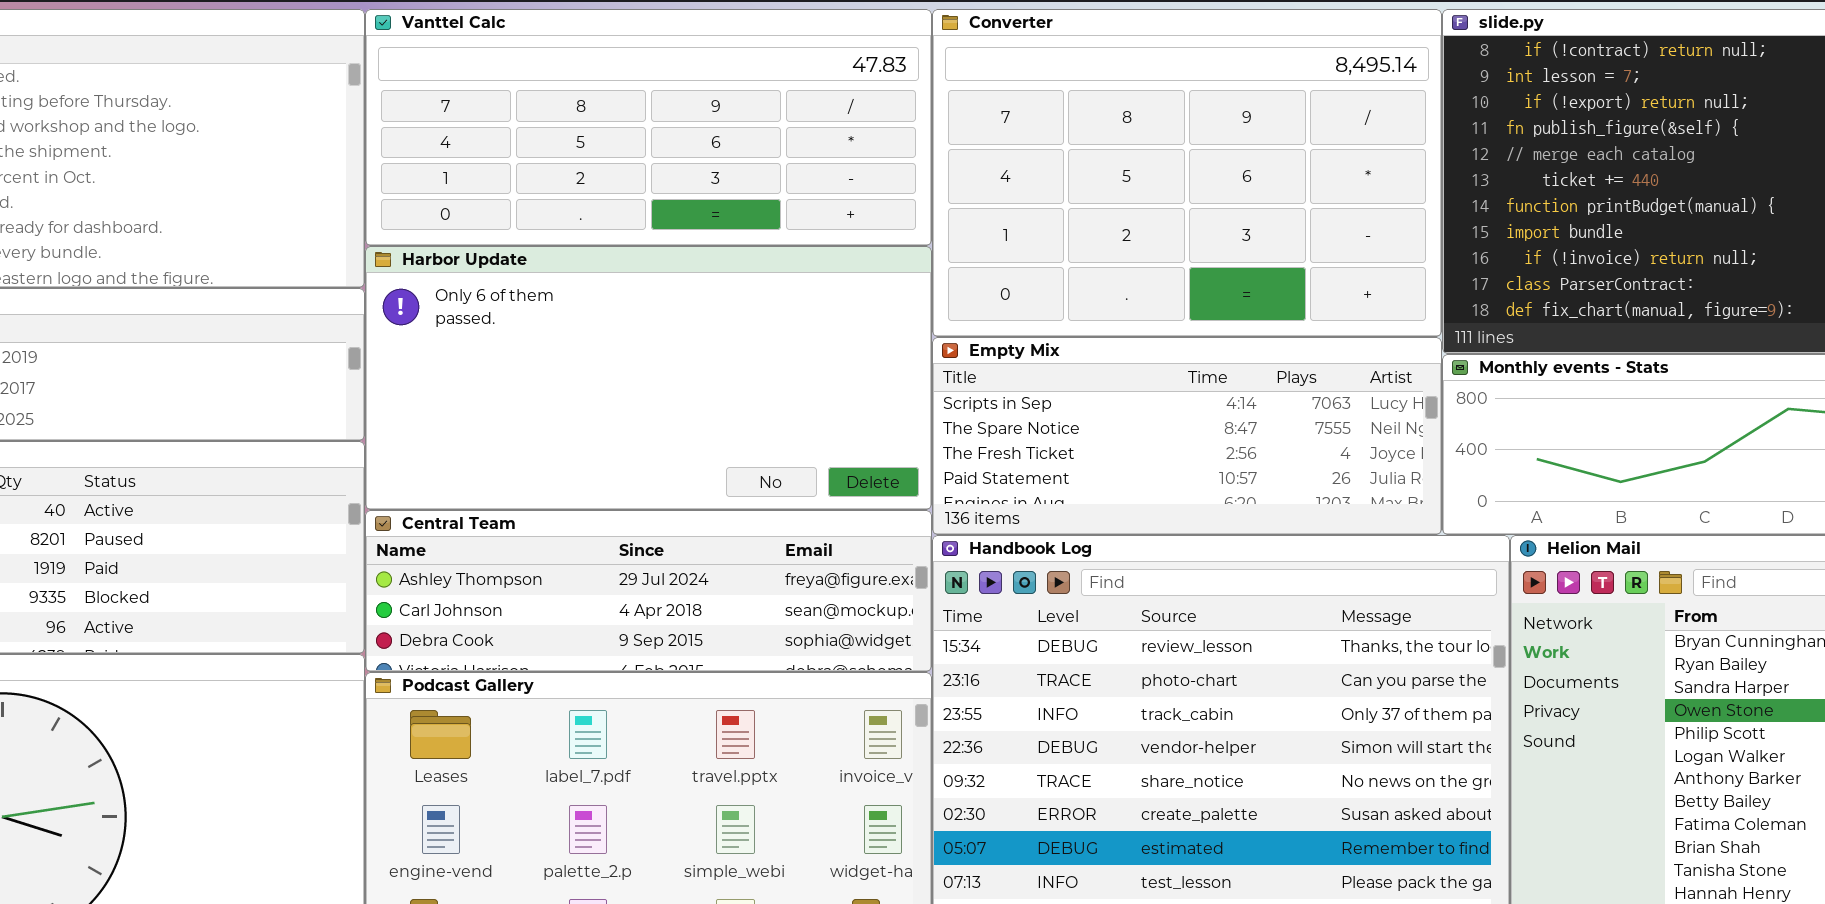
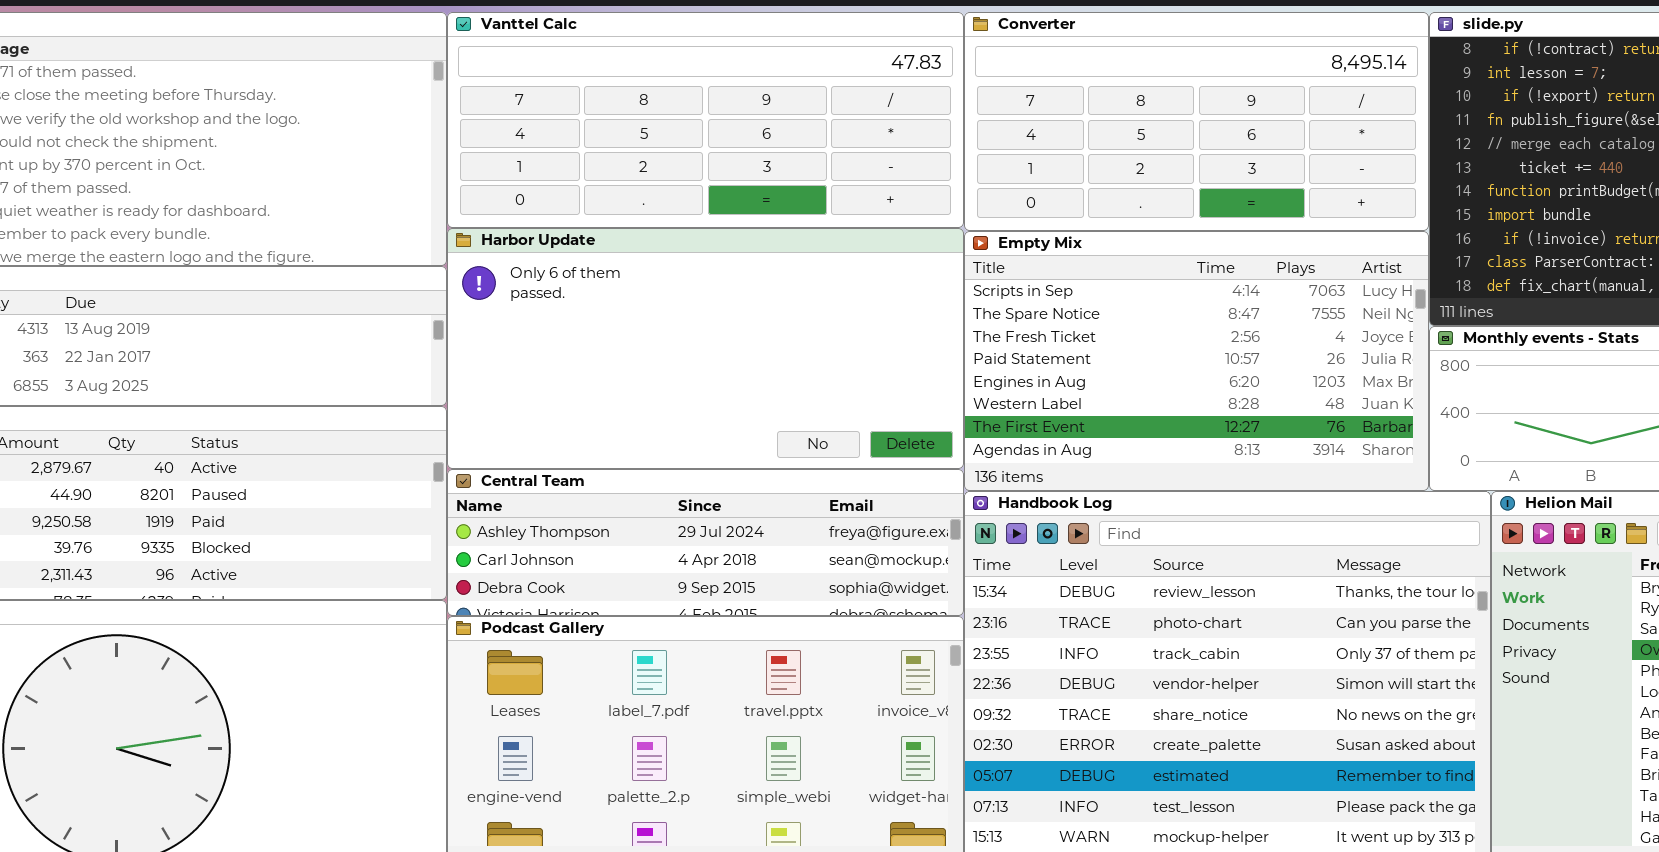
Converter: [932,9,1442,337] -> [964,12,1429,231], resized
Empty Mix: [932,337,1442,535] -> [964,231,1429,491], resized

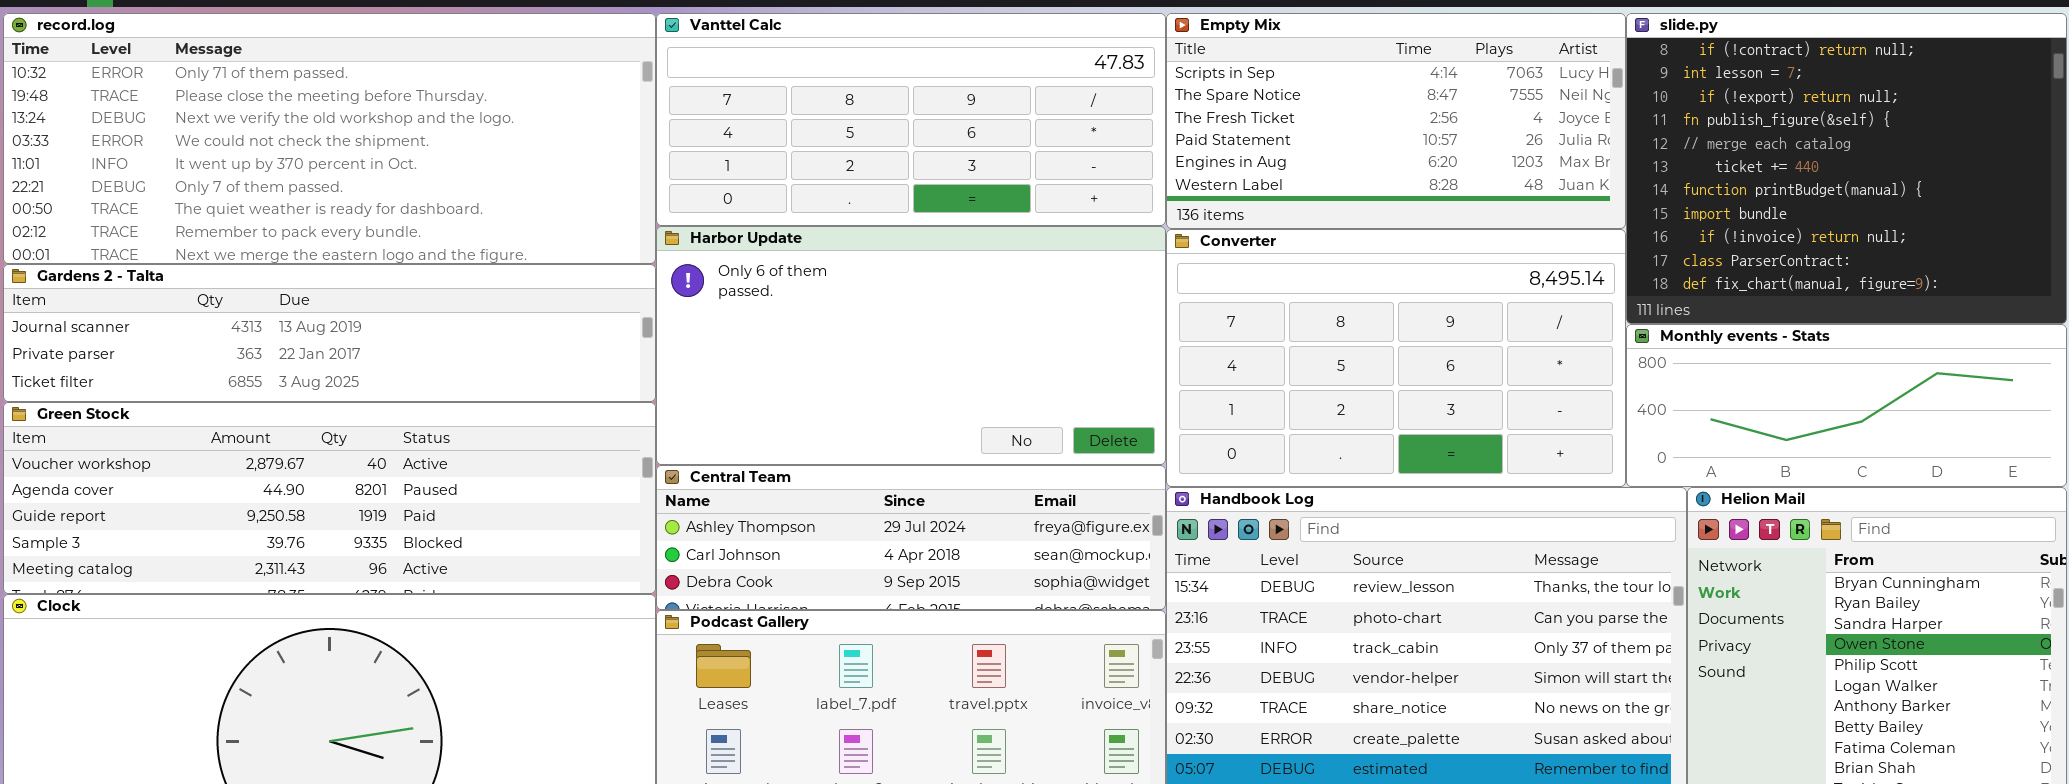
Converter: [964,12,1429,231] -> [1166,229,1626,487], moved, resized
Empty Mix: [964,231,1429,491] -> [1166,13,1626,229], moved, resized

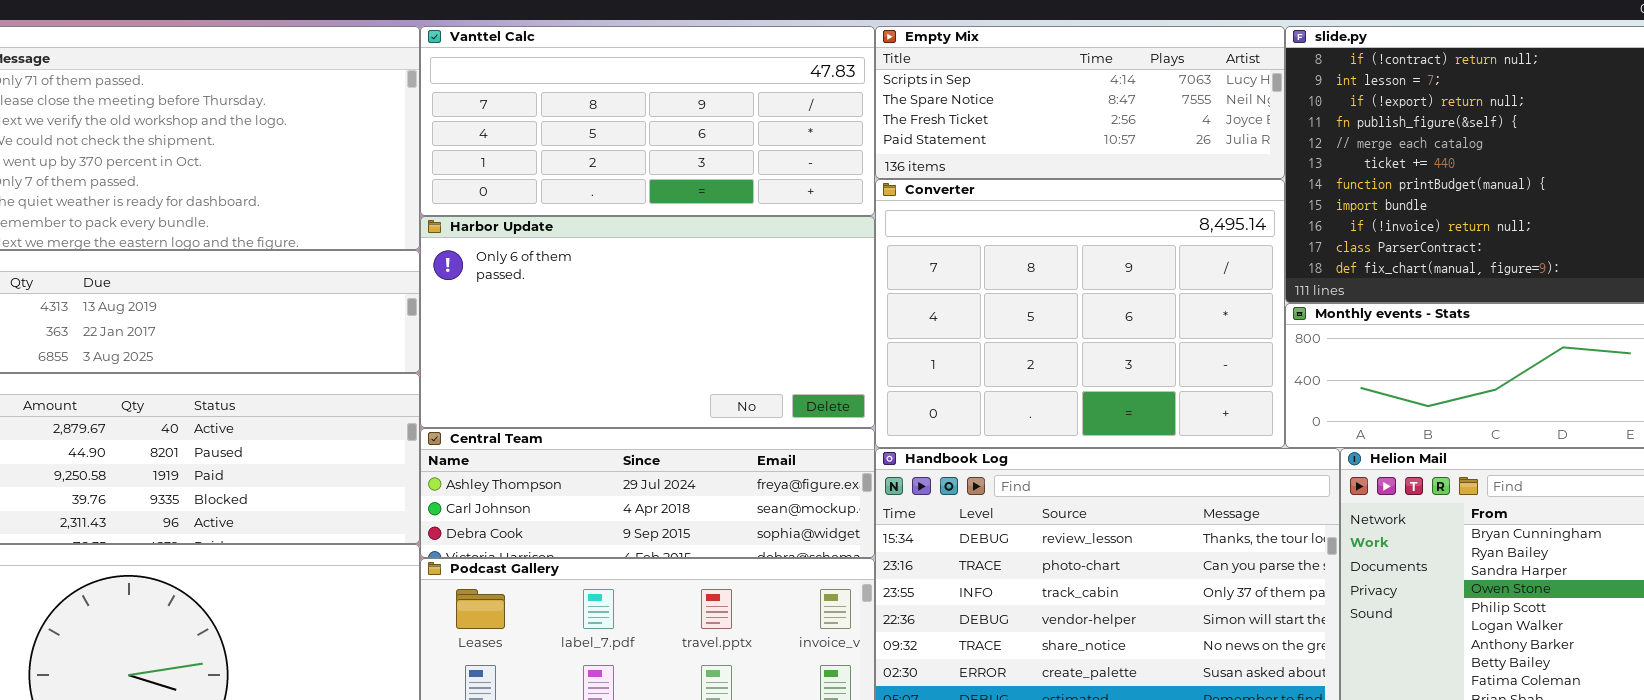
Empty Mix: [1166,13,1626,229] -> [875,26,1285,179], resized
Converter: [1166,229,1626,487] -> [875,179,1285,448], resized

